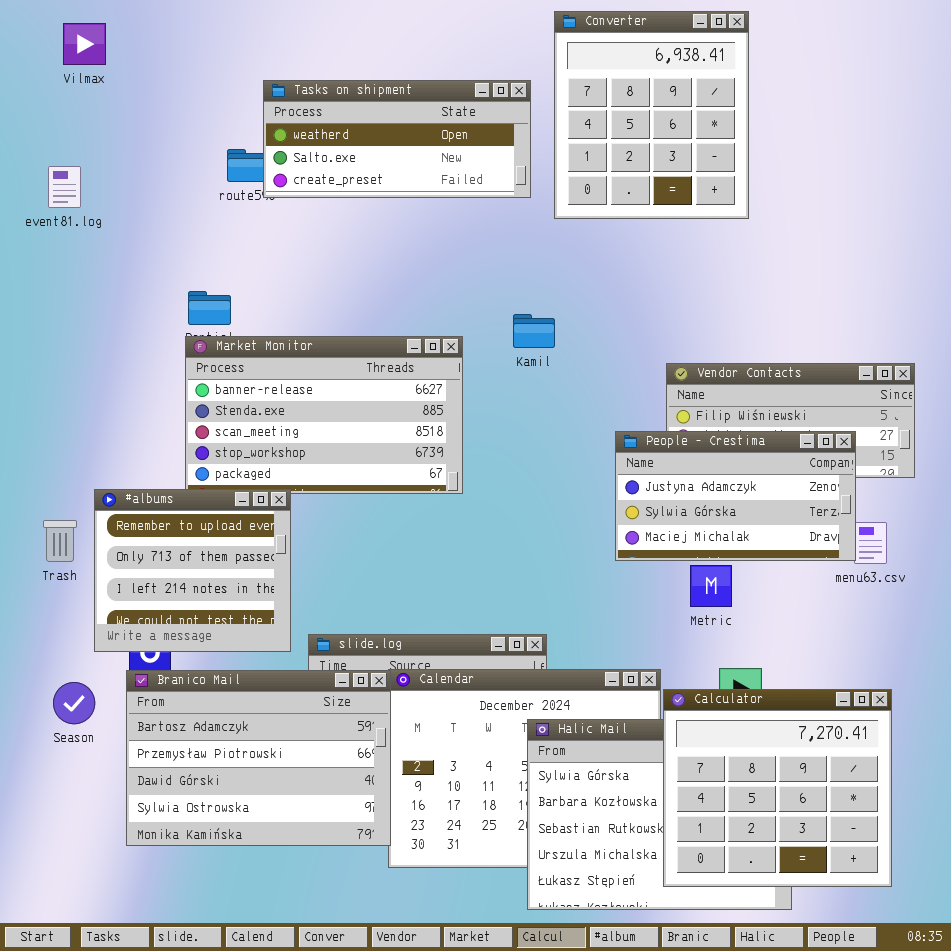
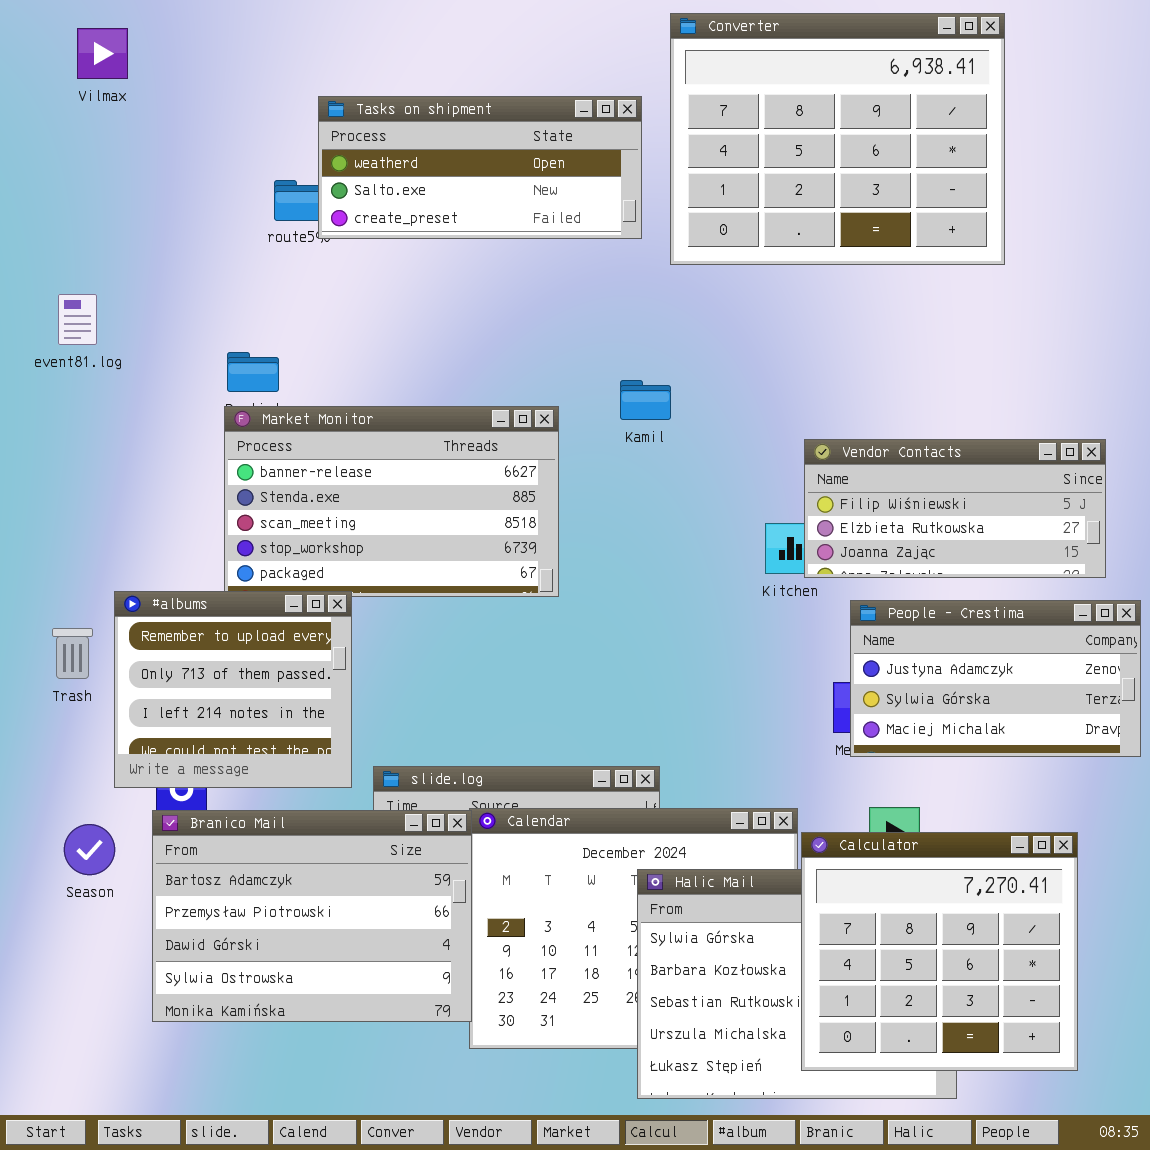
Converter: [554,11,749,219] -> [670,13,1005,265], resized
event81.log: [48,166,81,208] -> [58,294,97,345], moved
People - Crestima: [615,431,856,561] -> [850,600,1141,757], moved

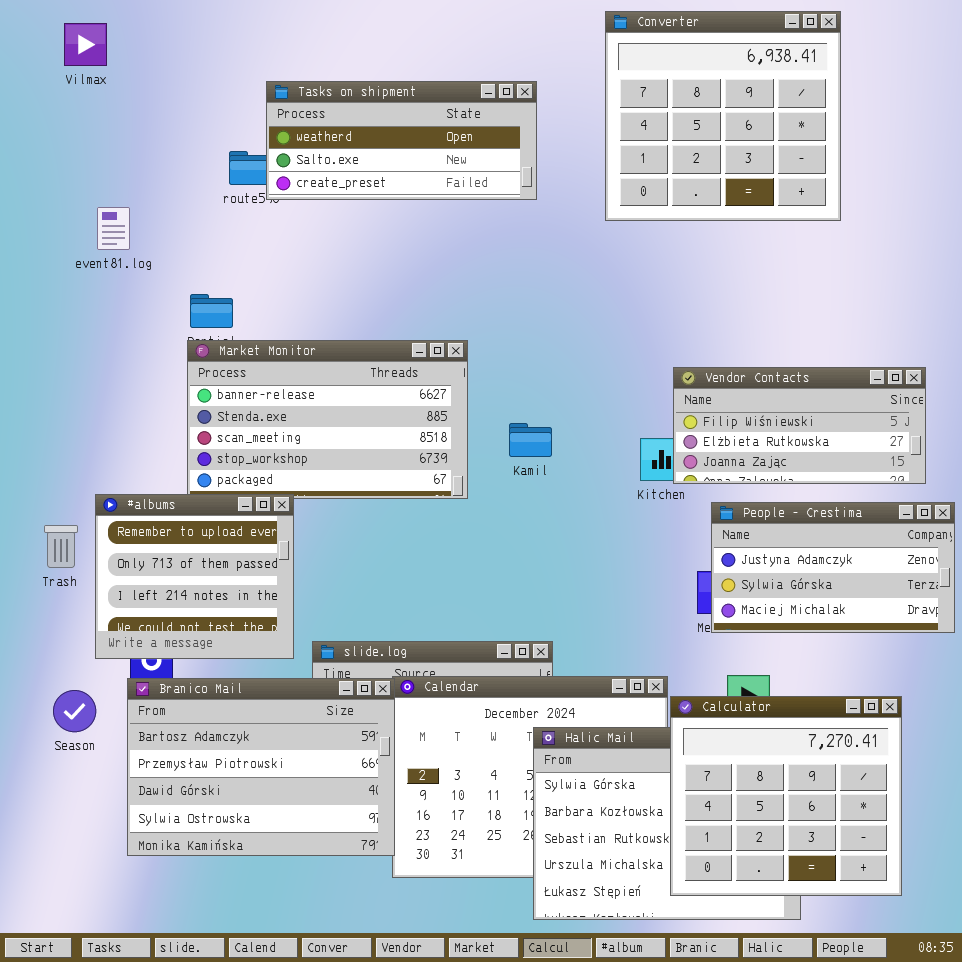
Converter: [670,13,1005,265] -> [605,11,841,221], resized
event81.log: [58,294,97,345] -> [97,207,130,250], moved
Kamil: [620,380,671,420] -> [509,423,552,457], moved

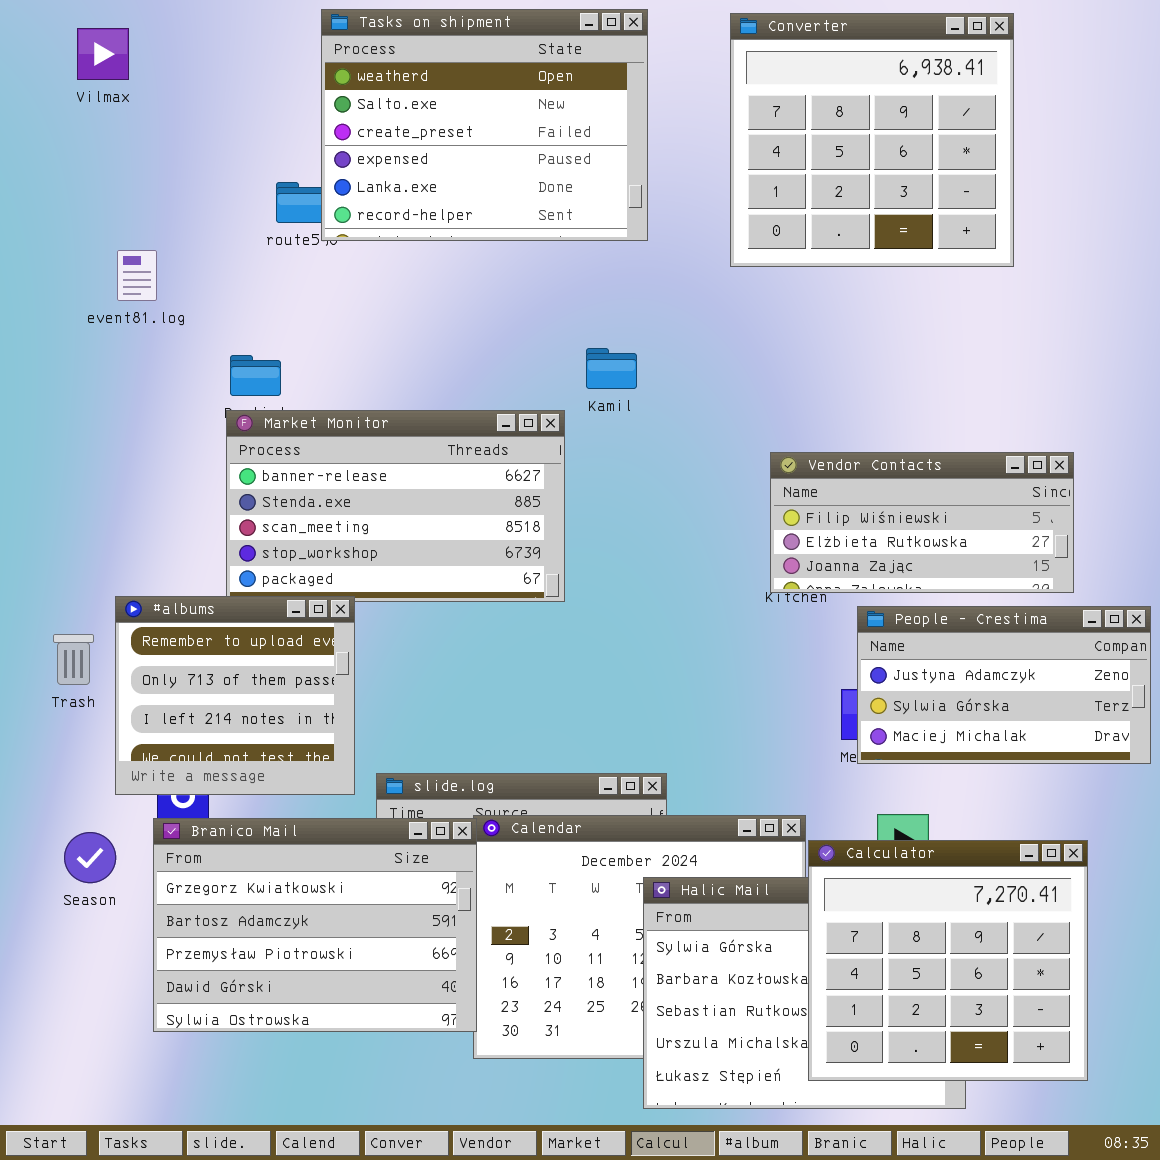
Tasks on shipment: [266,81,537,200] -> [321,9,648,241], resized
Vendor Contacts: [673,367,926,484] -> [770,452,1074,593], moved
Kamil: [509,423,552,457] -> [586,348,637,389], moved
Branico Mail: [127,678,395,856] -> [153,818,477,1032], scrolled up 1 row

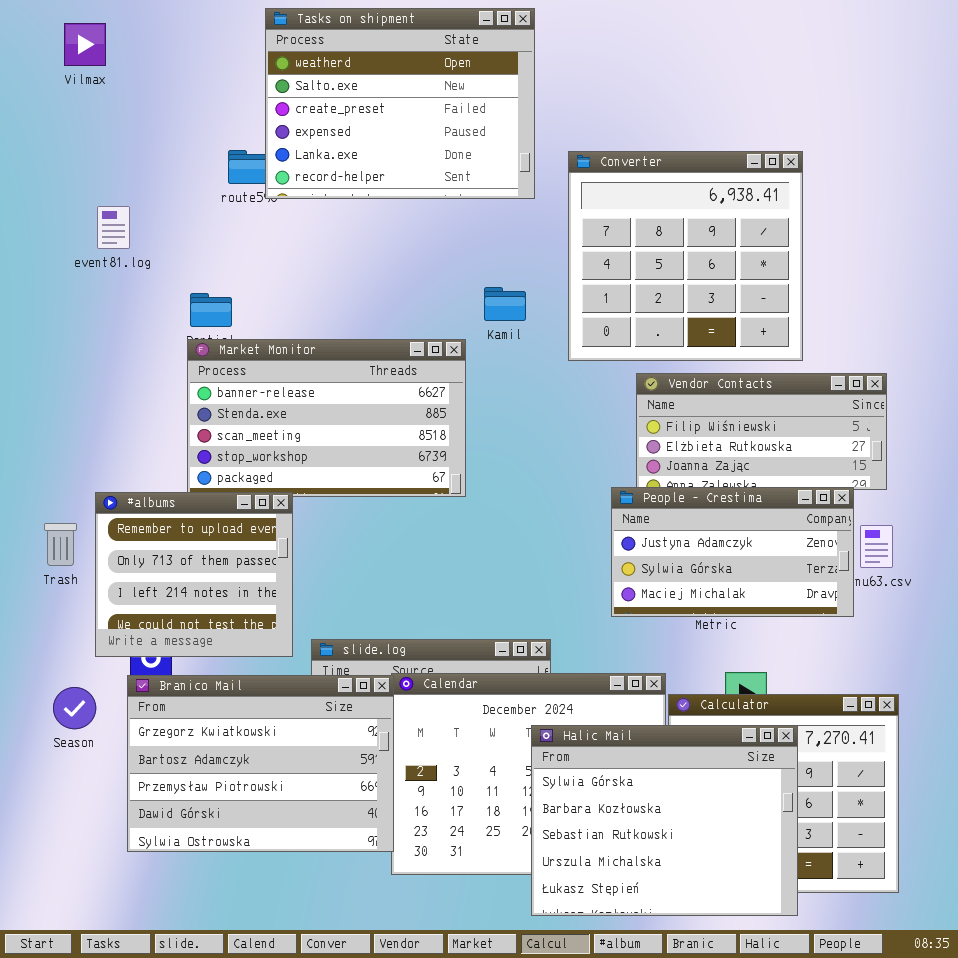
Converter: [730,13,1014,267] -> [568,151,803,361], moved
People - Crestima: [857,606,1151,764] -> [611,487,854,617], moved
Halic Mail: [643,877,966,1109] -> [531,725,798,916], raised

